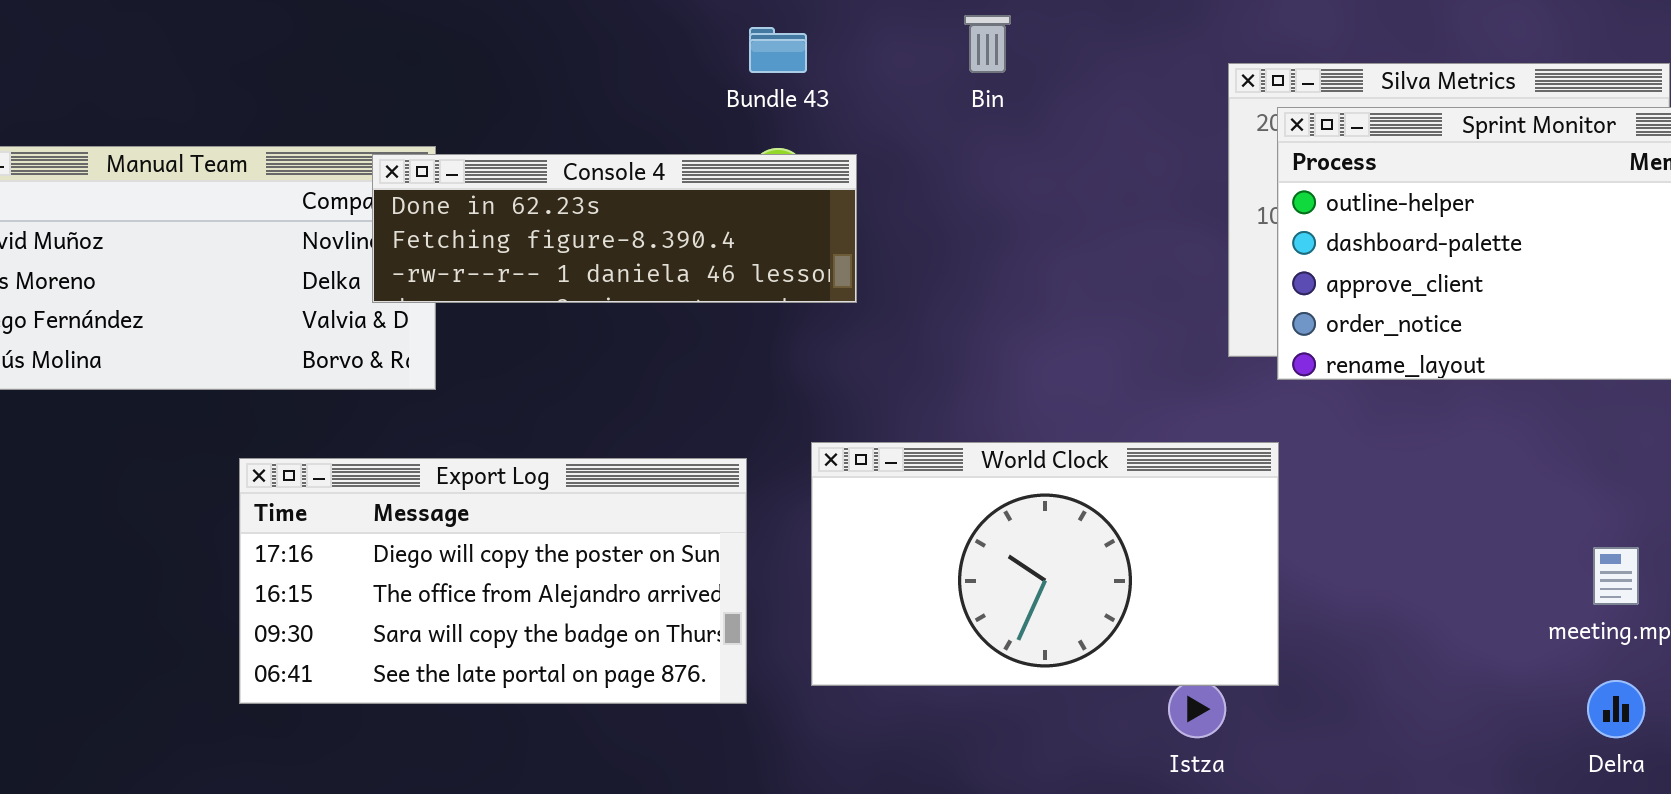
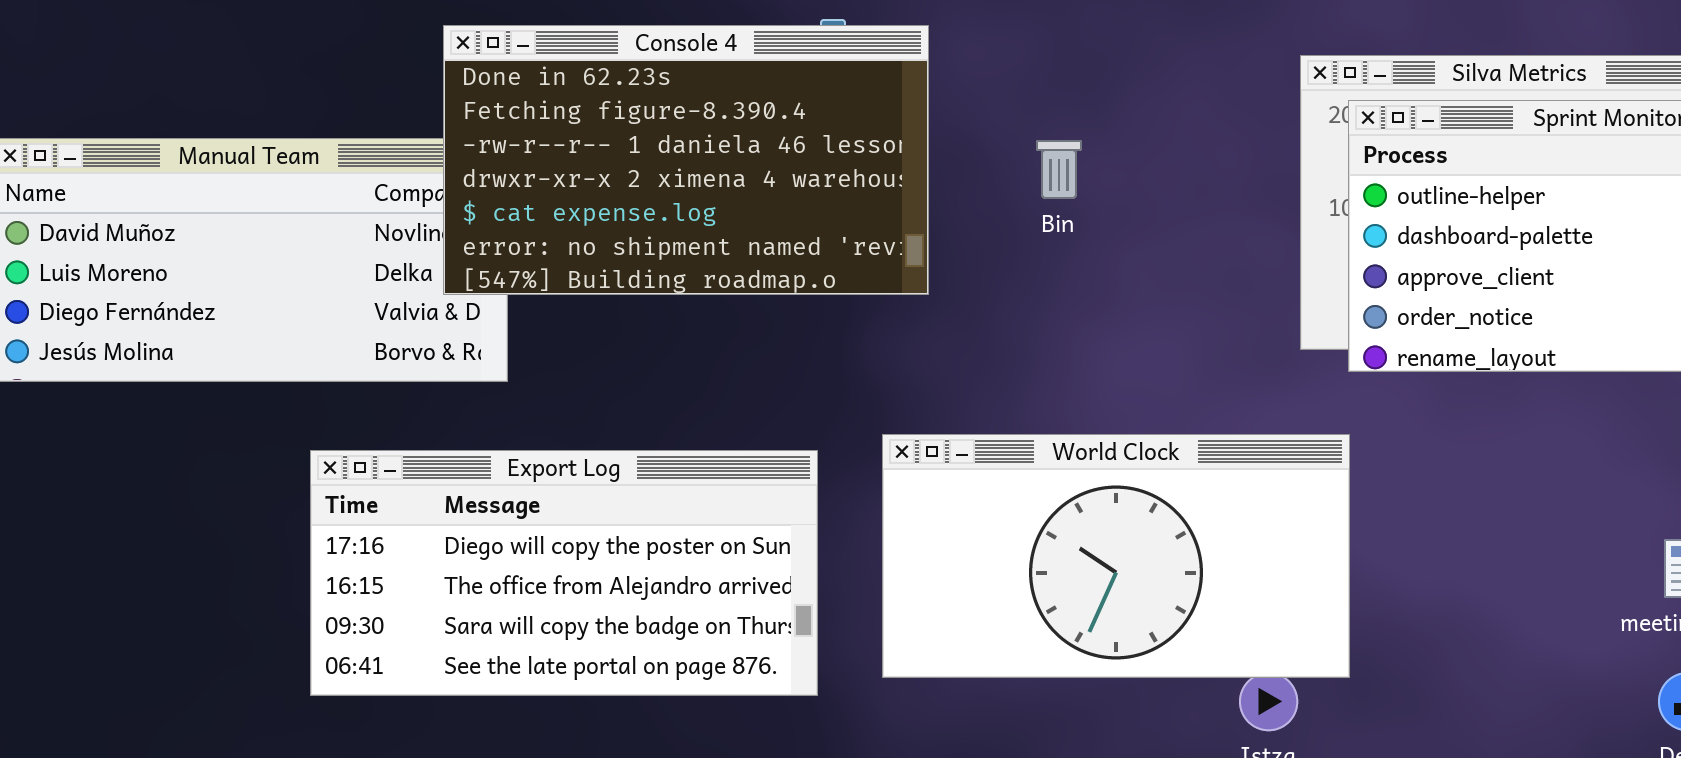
Bin: [964,15,1011,73] -> [1036,140,1082,199], moved
Console 4: [372,154,857,303] -> [443,25,929,295], resized

